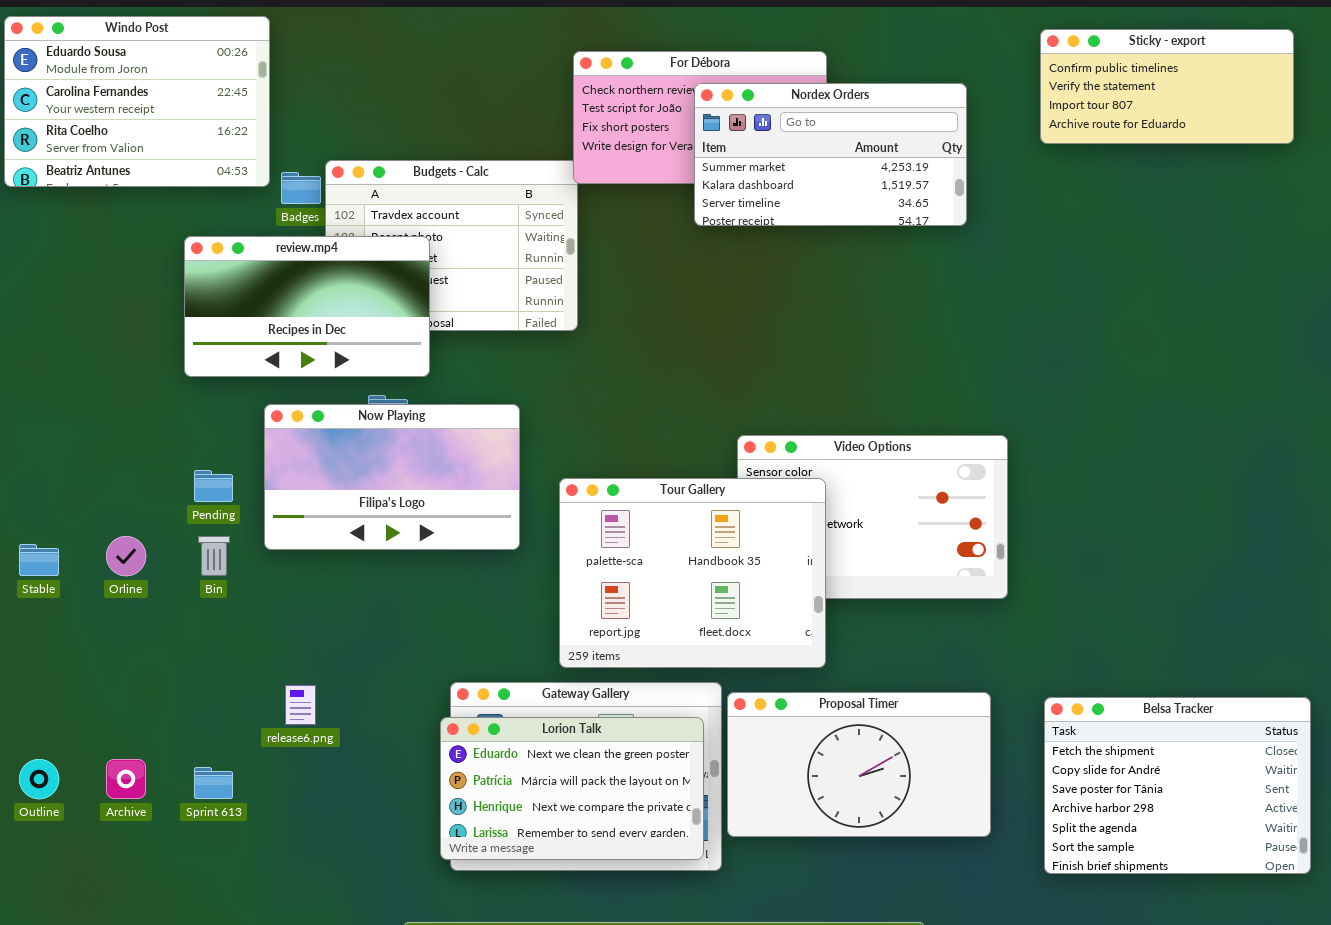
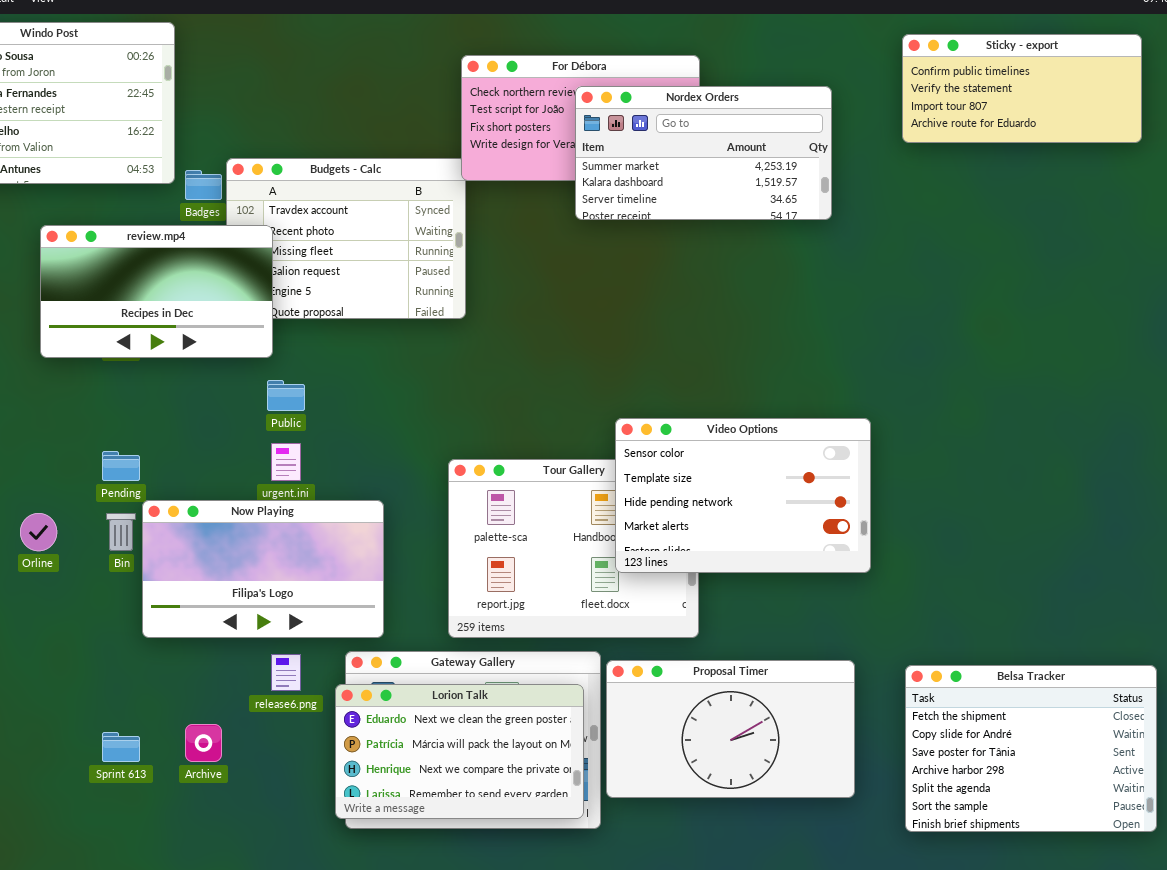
review.mp4: [184,236,430,377] -> [40,225,273,358], moved
Now Playing: [264,404,520,550] -> [142,500,384,638], moved
Video Options: [737,435,1008,599] -> [615,418,871,573], raised
release6.png: [285,685,316,725] -> [271,654,301,691], moved
Archive: [106,759,146,799] -> [185,724,222,762], moved

